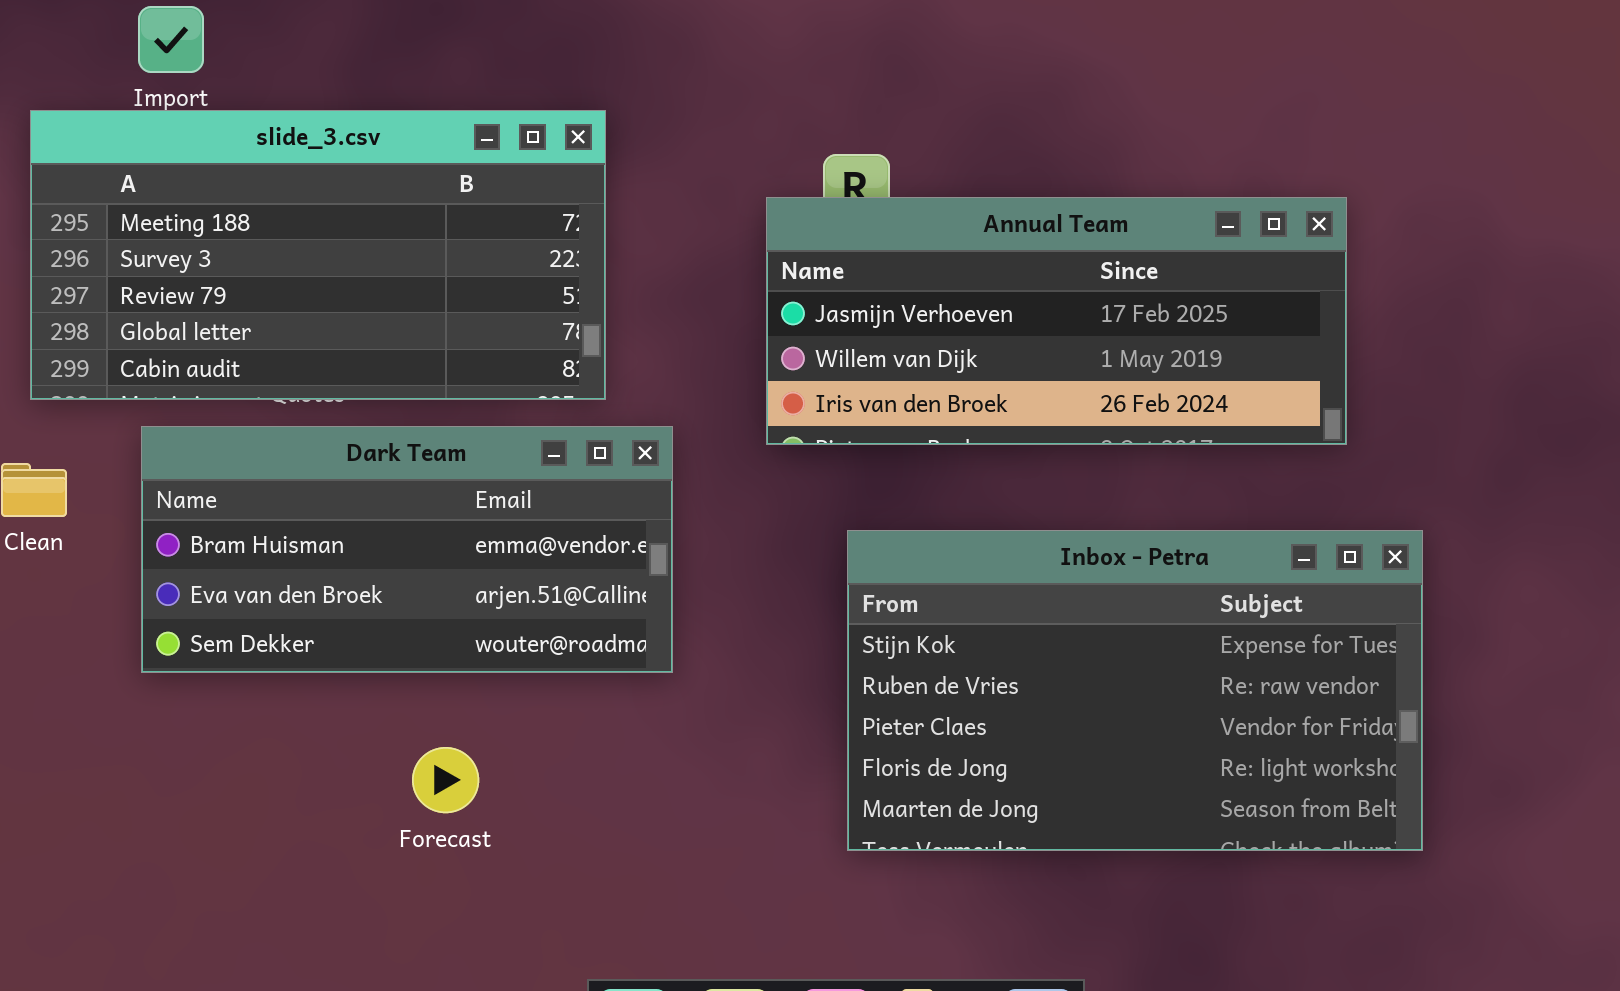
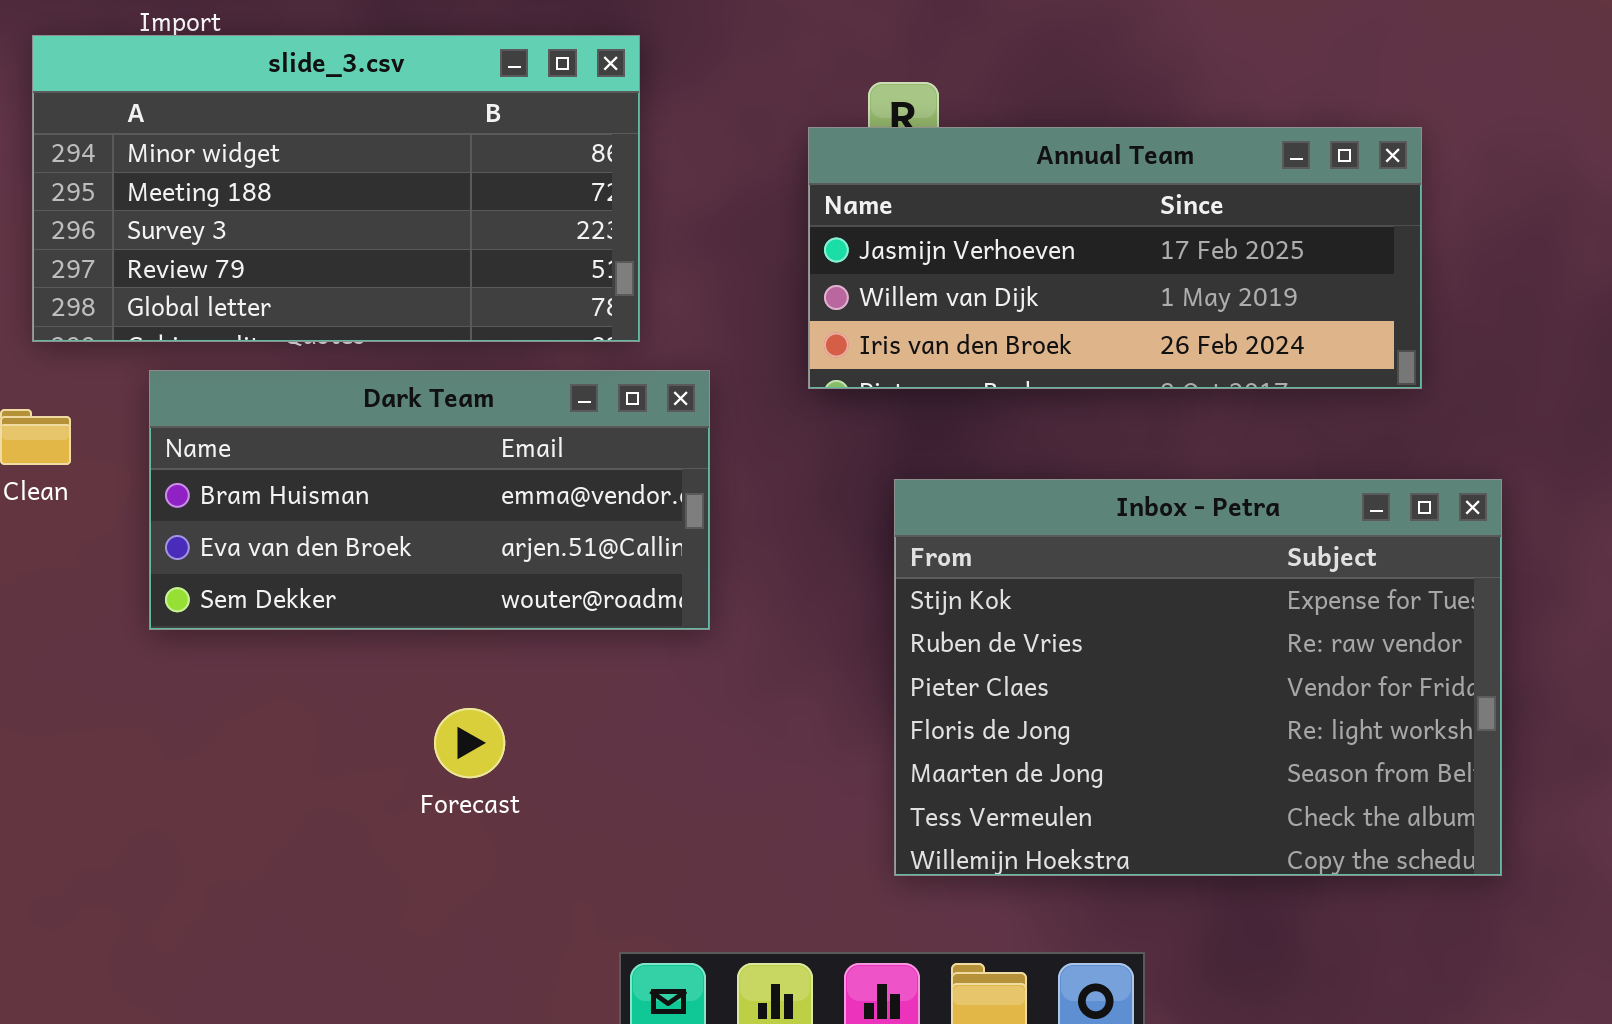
slide_3.csv: [30,110,606,400] -> [32,35,640,342], scrolled up 1 row
Inbox - Petra: [847,530,1423,851] -> [894,479,1502,876], resized

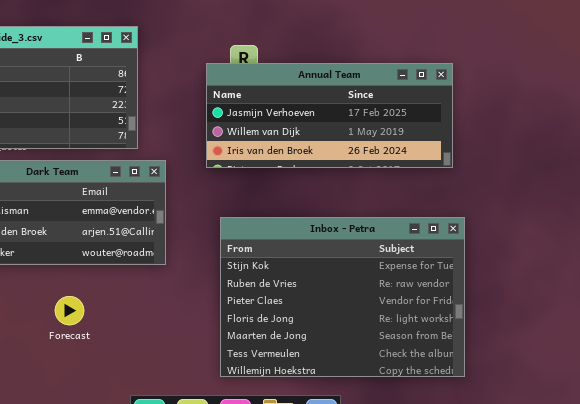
Inbox - Petra: [894,479,1502,876] -> [220,217,465,377], moved

